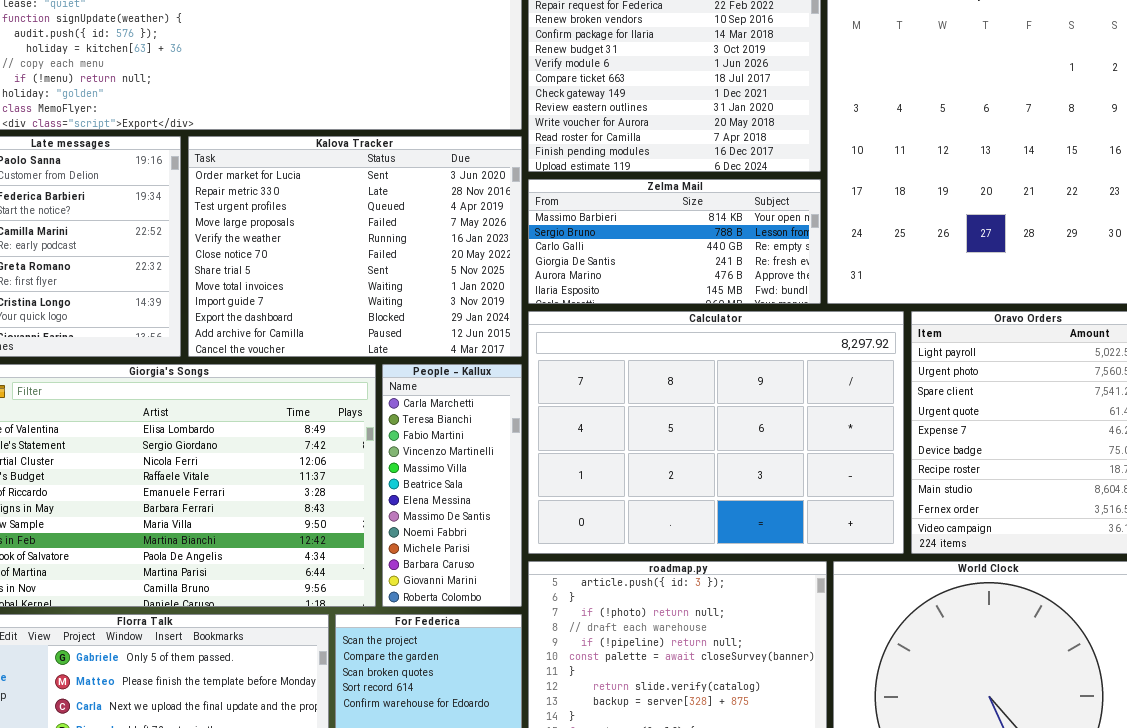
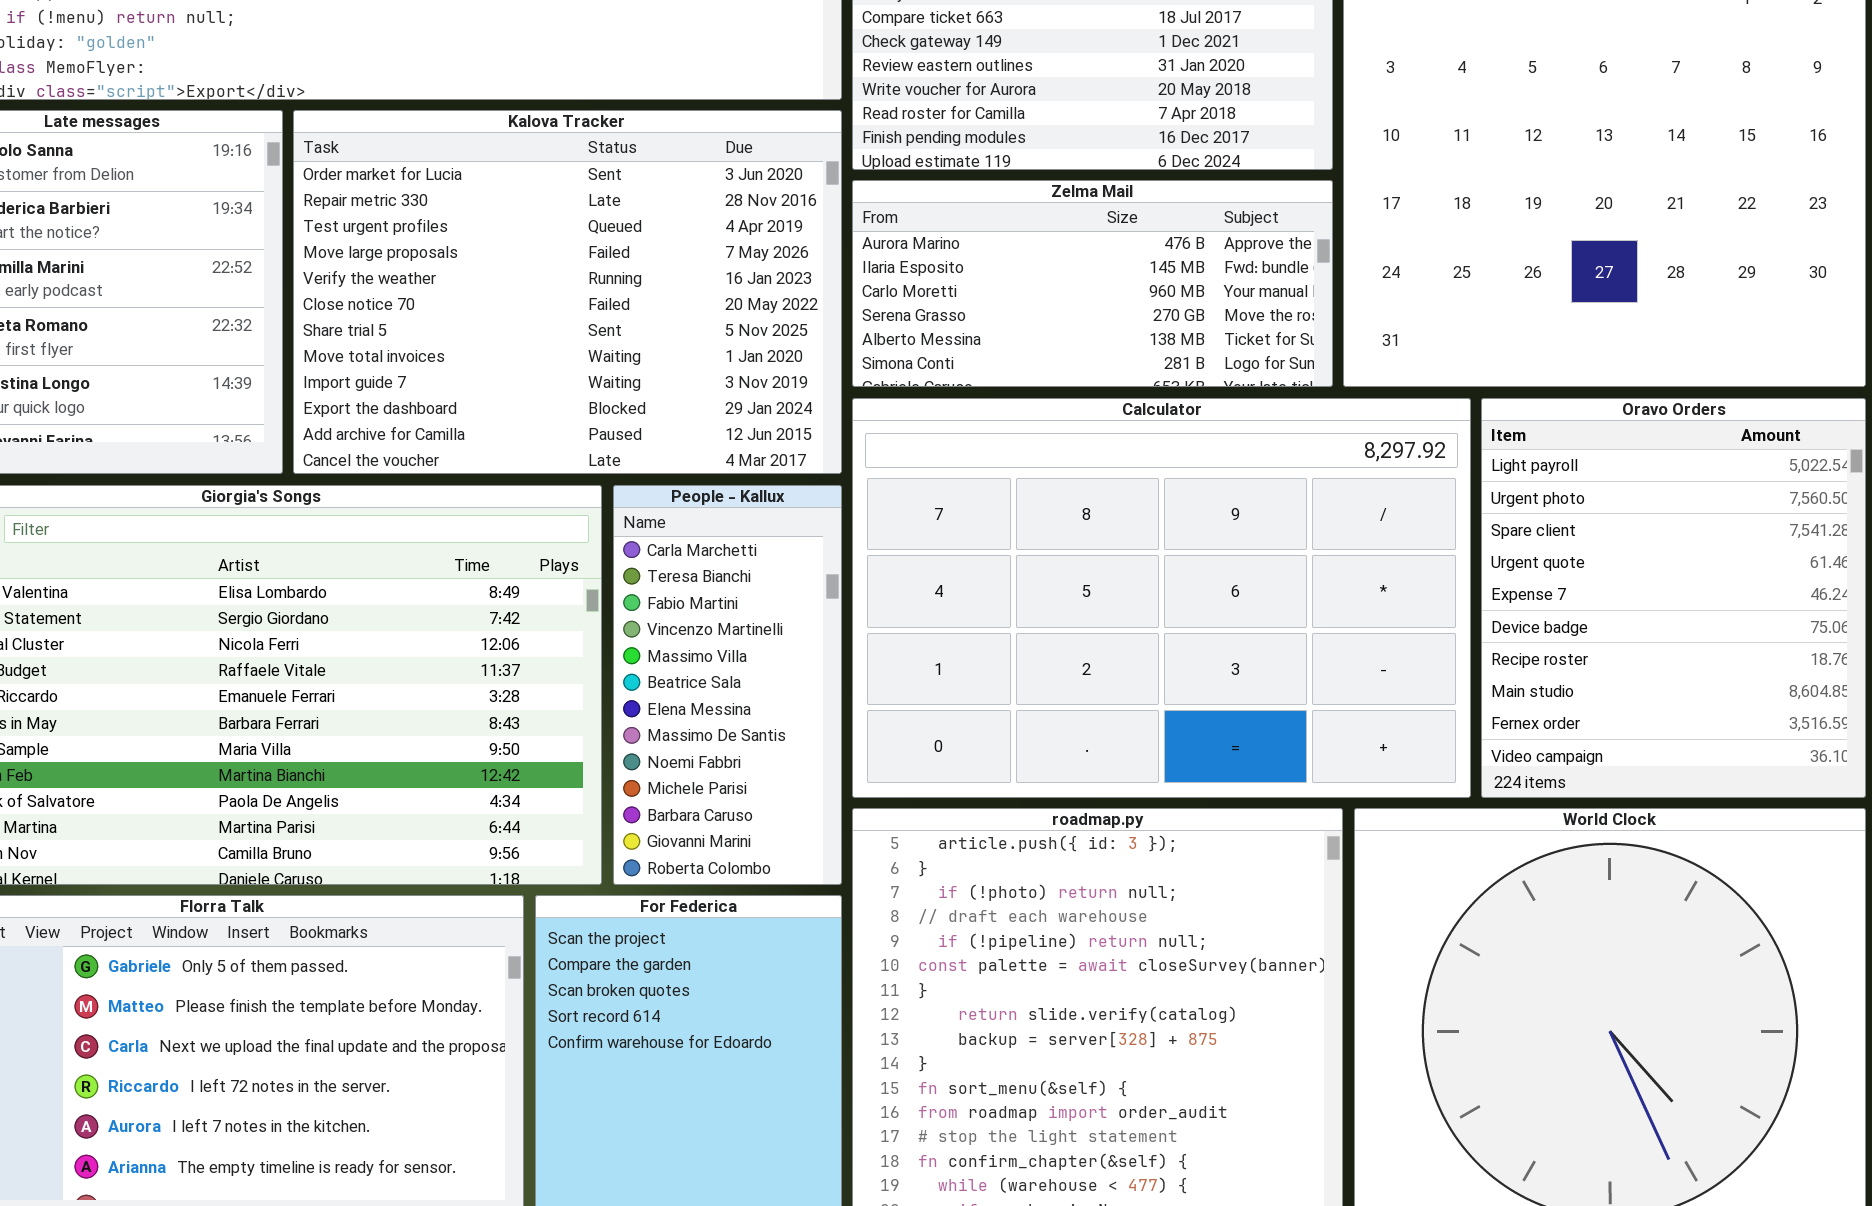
Zelma Mail: [528,179,821,304] -> [852,180,1333,387], scrolled down 4 rows

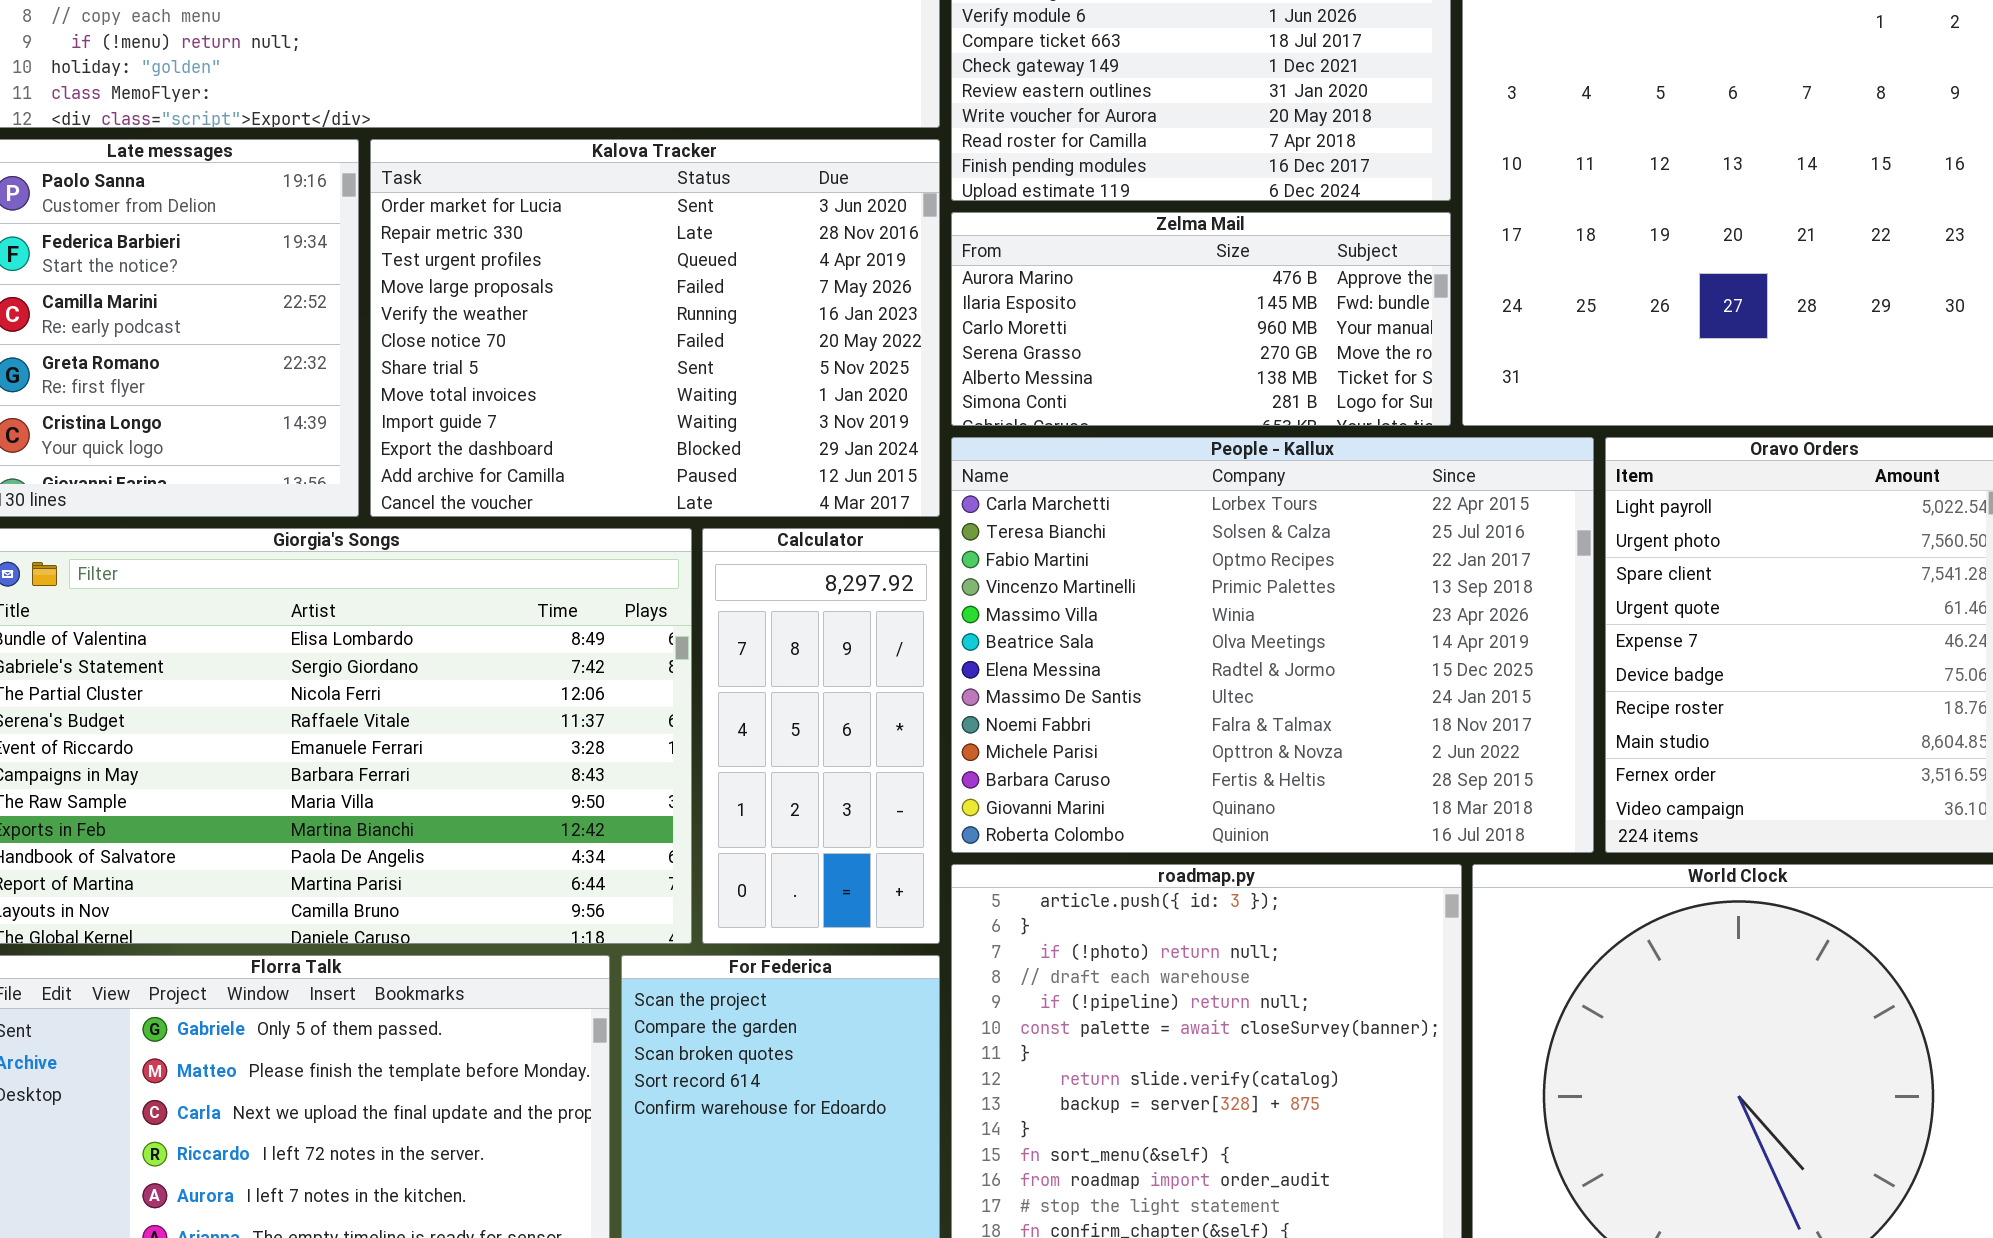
Calculator: [852,398,1471,798] -> [702,528,940,944], moved, resized
People - Kallux: [613,485,842,885] -> [951,437,1594,853], moved, resized

